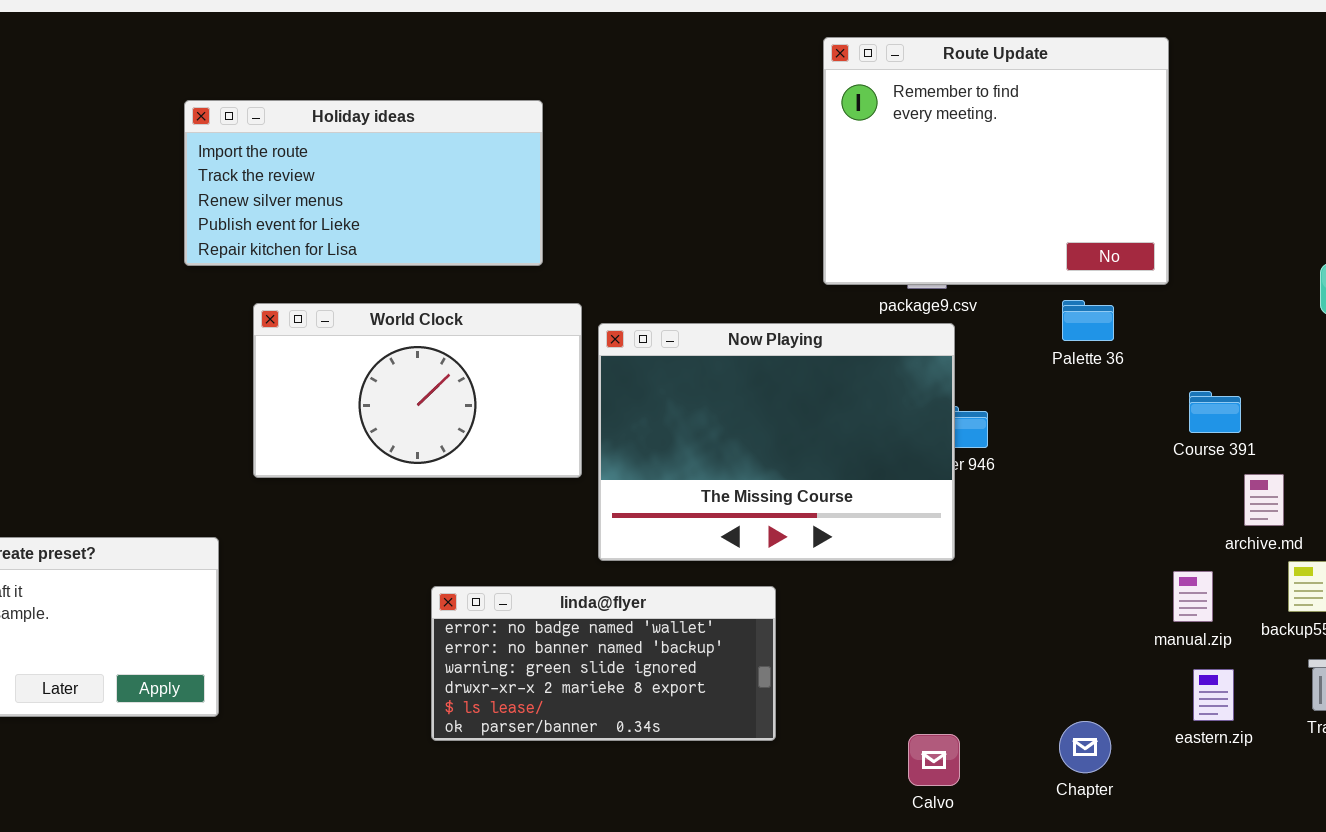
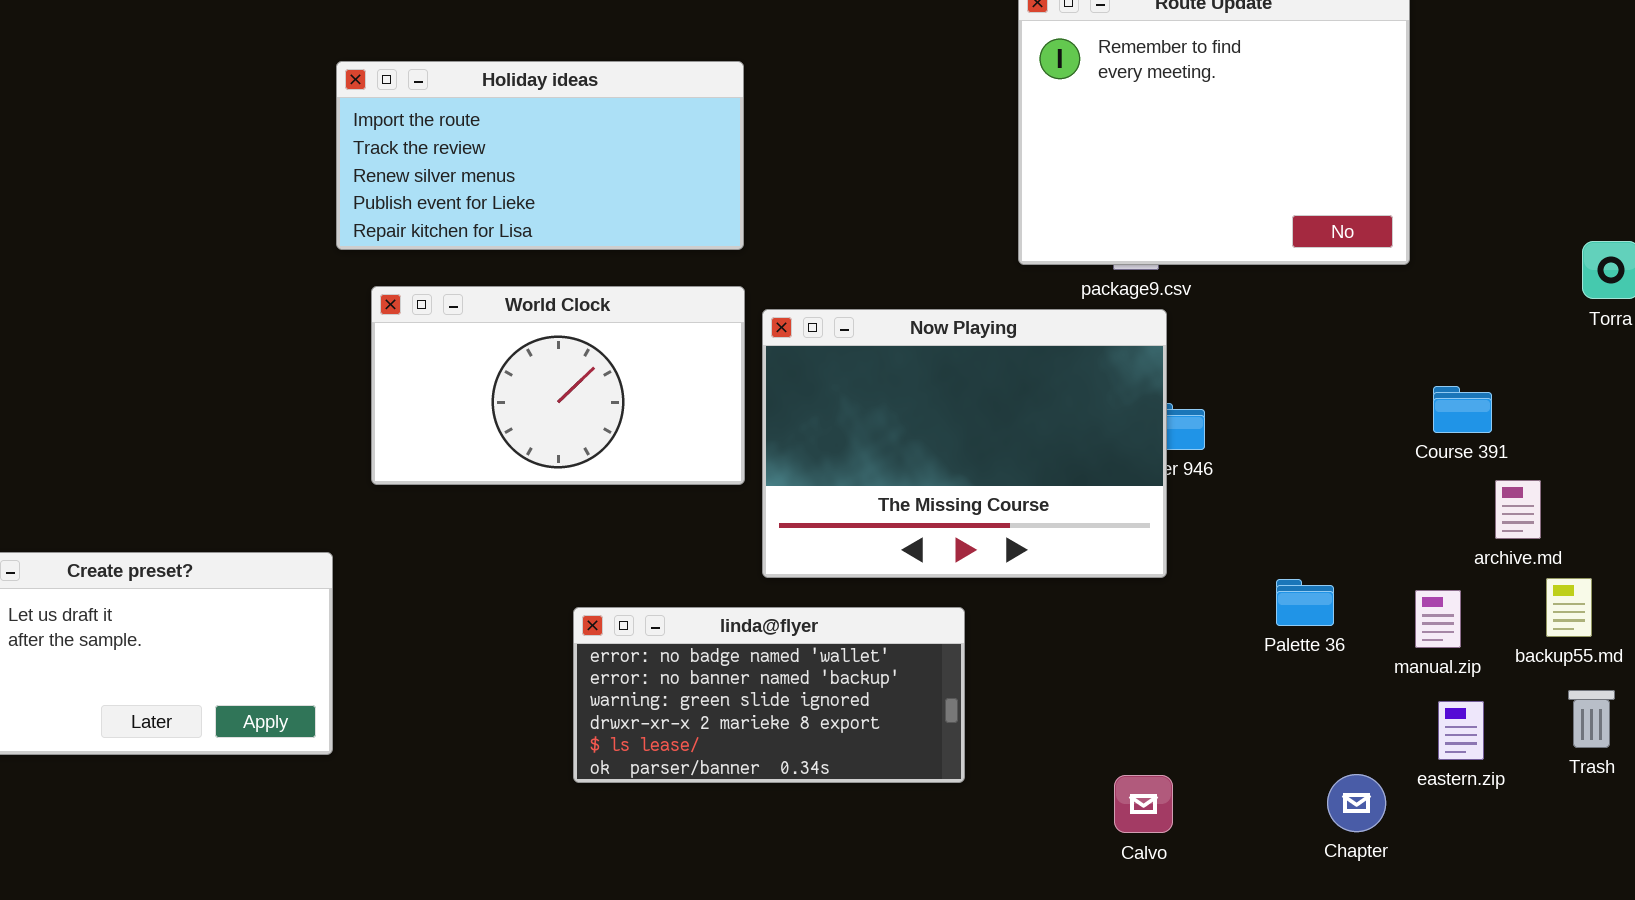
Holiday ideas: [184,100,543,266] -> [336,61,744,250], moved
Palette 36: [1062,300,1114,341] -> [1276,579,1334,626], moved
Chapter: [1059,721,1111,773] -> [1327,774,1386,832], moved

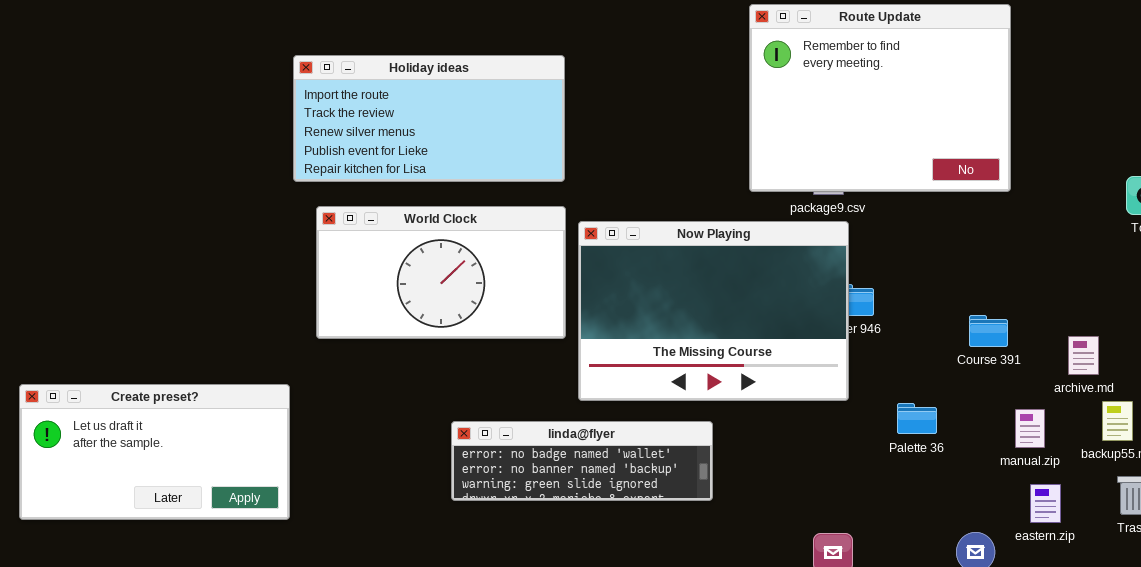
Course 391: [1433,386,1492,433] -> [969,315,1008,347], moved
Palette 36: [1276,579,1334,626] -> [897,403,937,434], moved
linda@flyer: [573,607,965,783] -> [451,421,713,501], resized

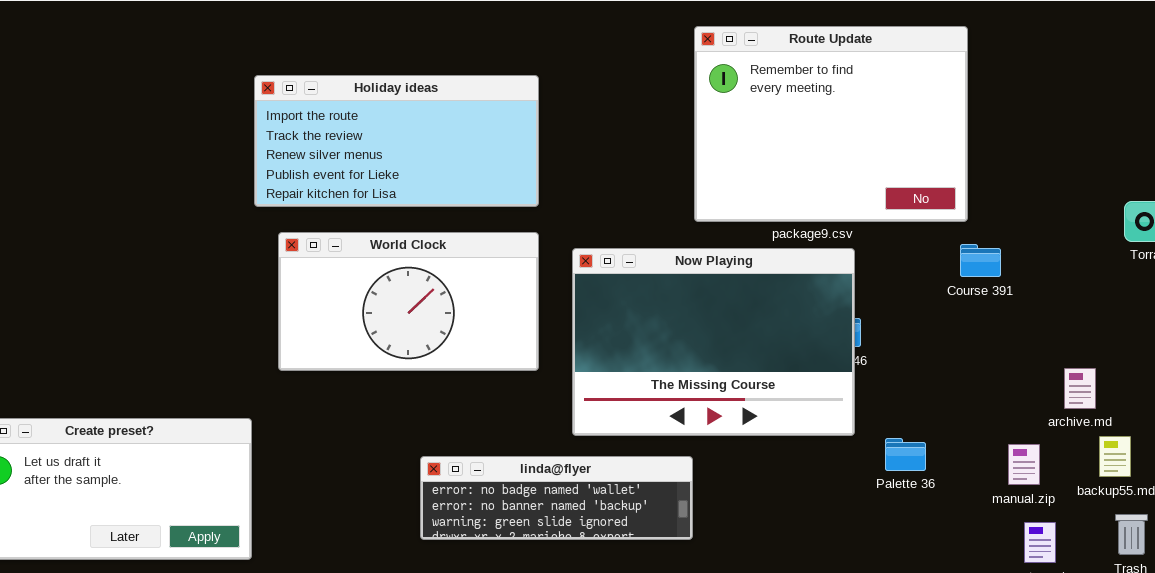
Route Update: [749,4,1011,192] -> [694,26,968,222], moved
Now Playing: [578,221,849,401] -> [572,248,855,436], moved
Course 391: [969,315,1008,347] -> [960,244,1001,277], moved

